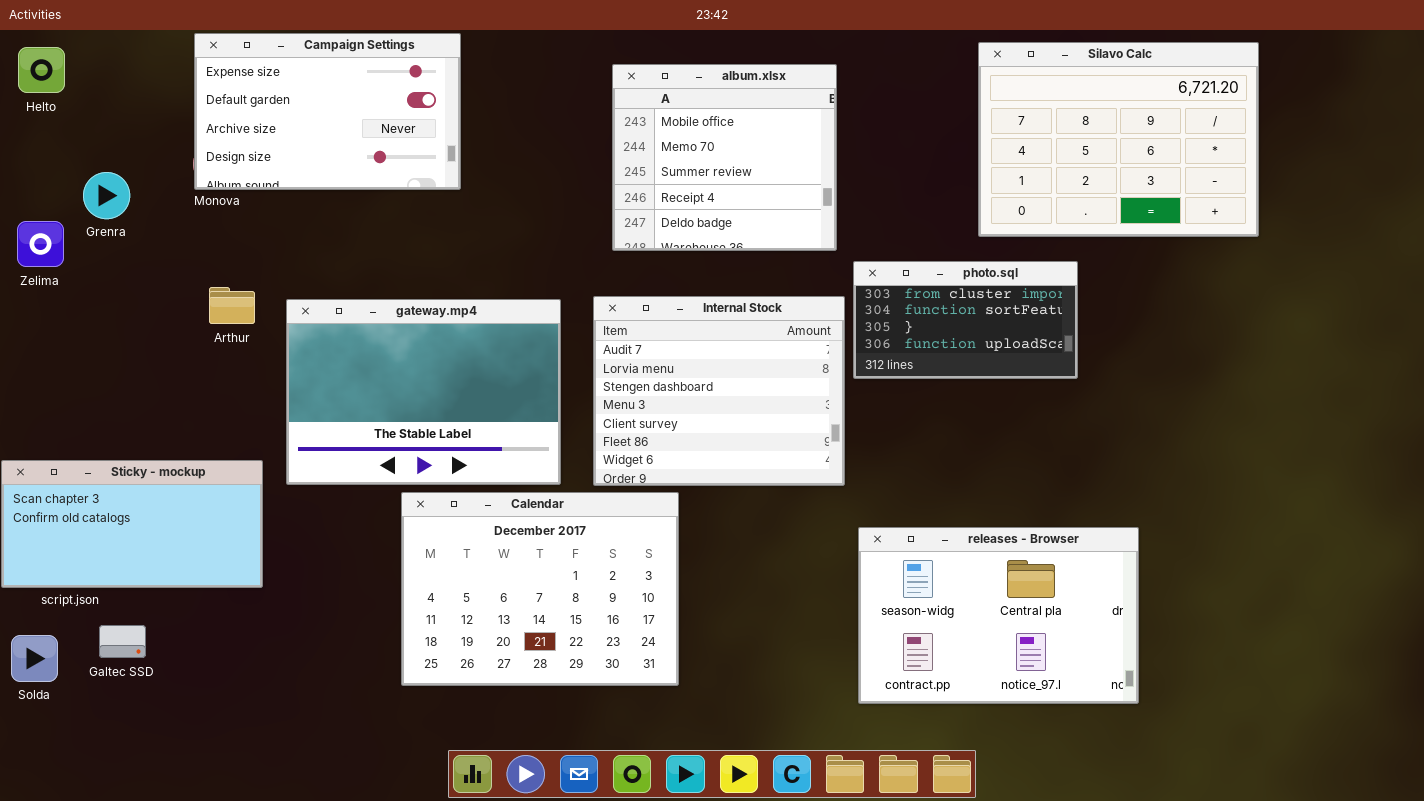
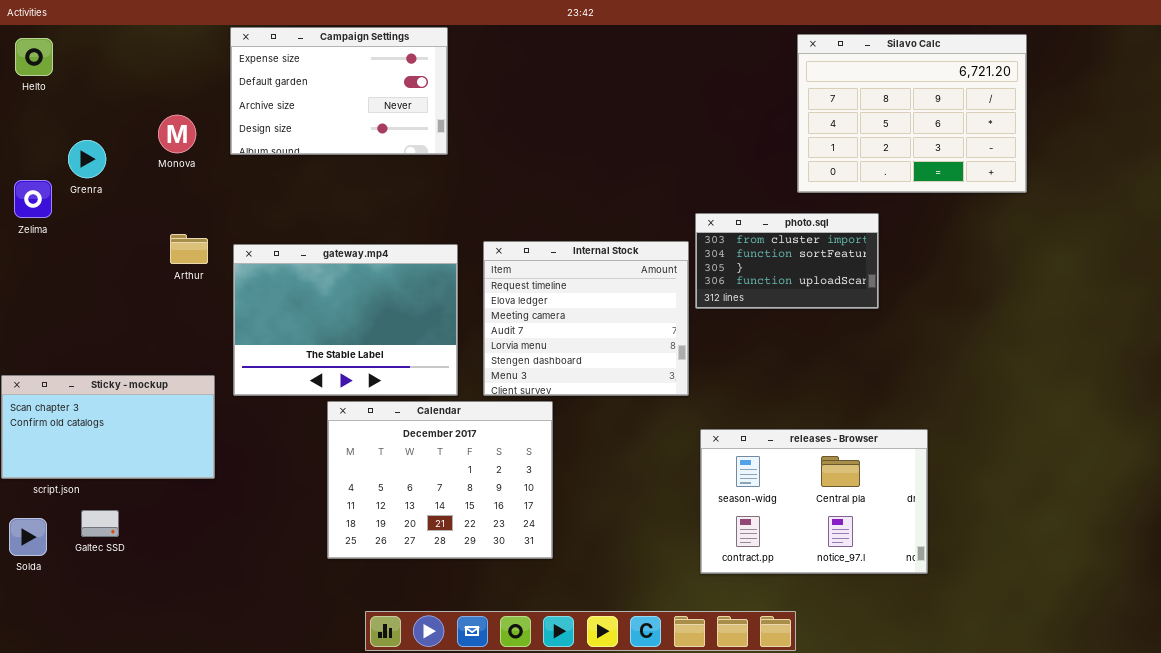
Campaign Settings: [194,33,461,190] -> [230,27,448,155], moved
album.xlsx: [612,64,837,251] -> none, closed
Internal Stock: [593,296,845,486] -> [483,241,689,396], scrolled up 3 rows

